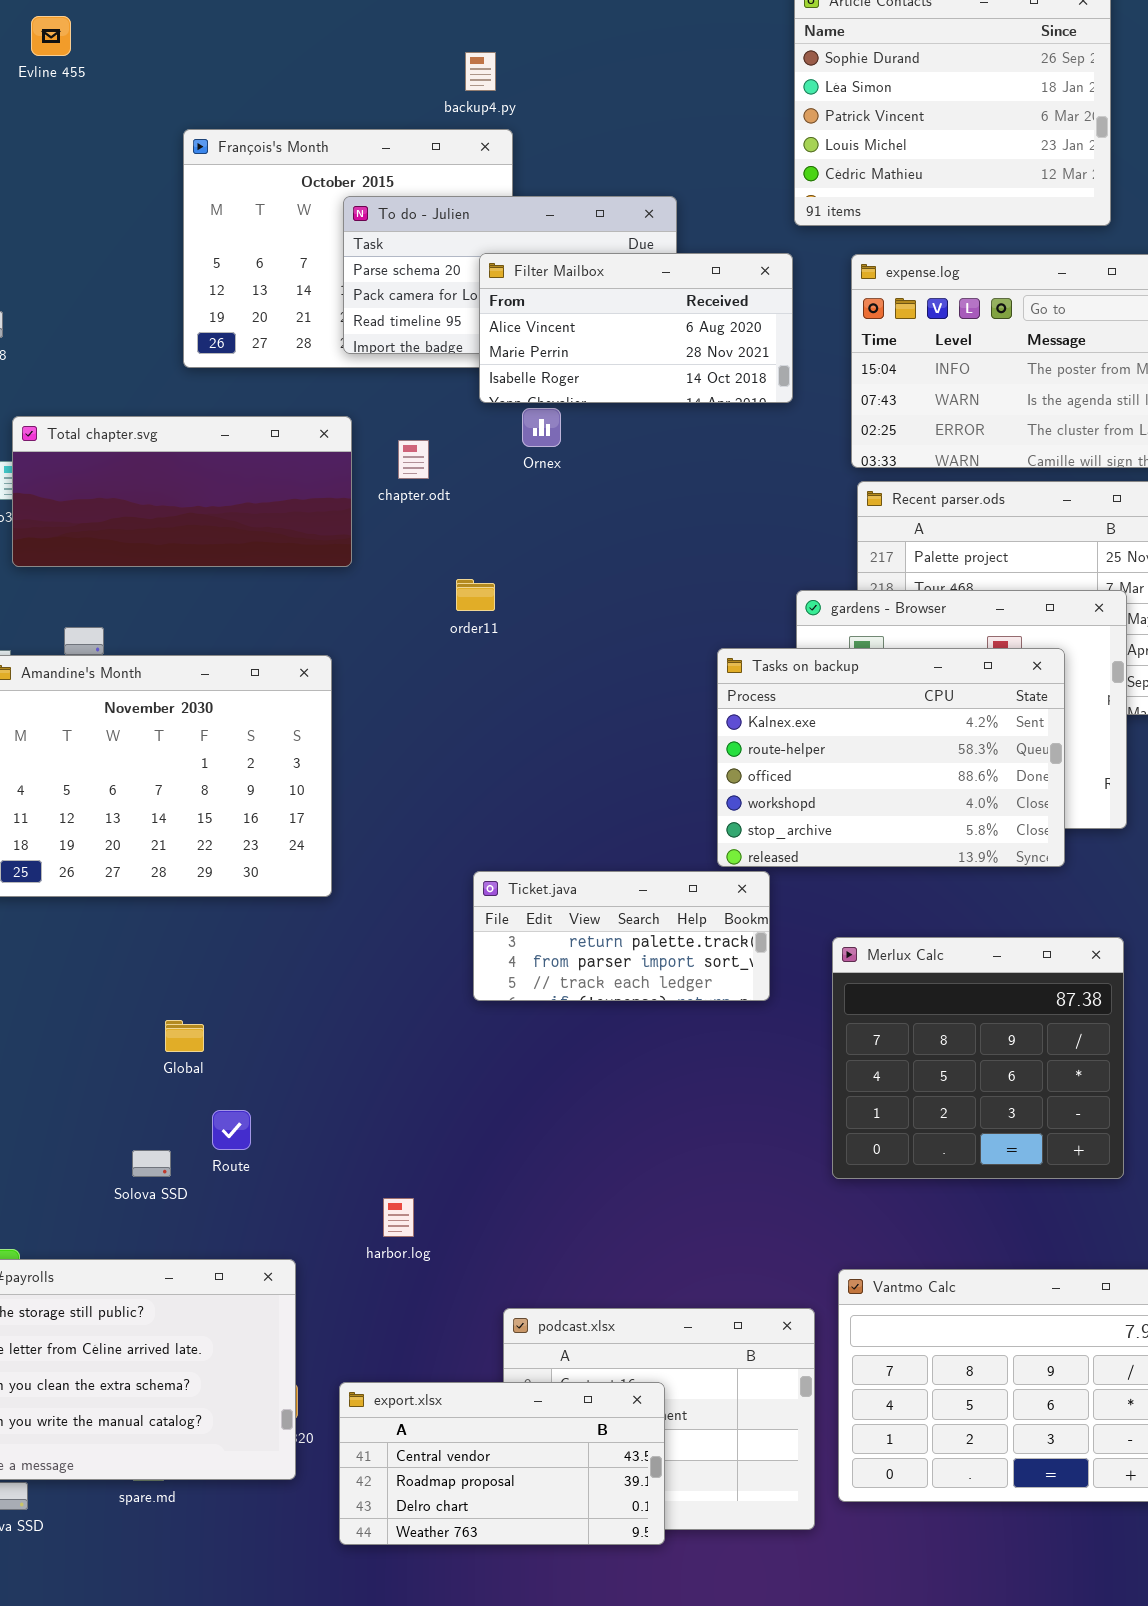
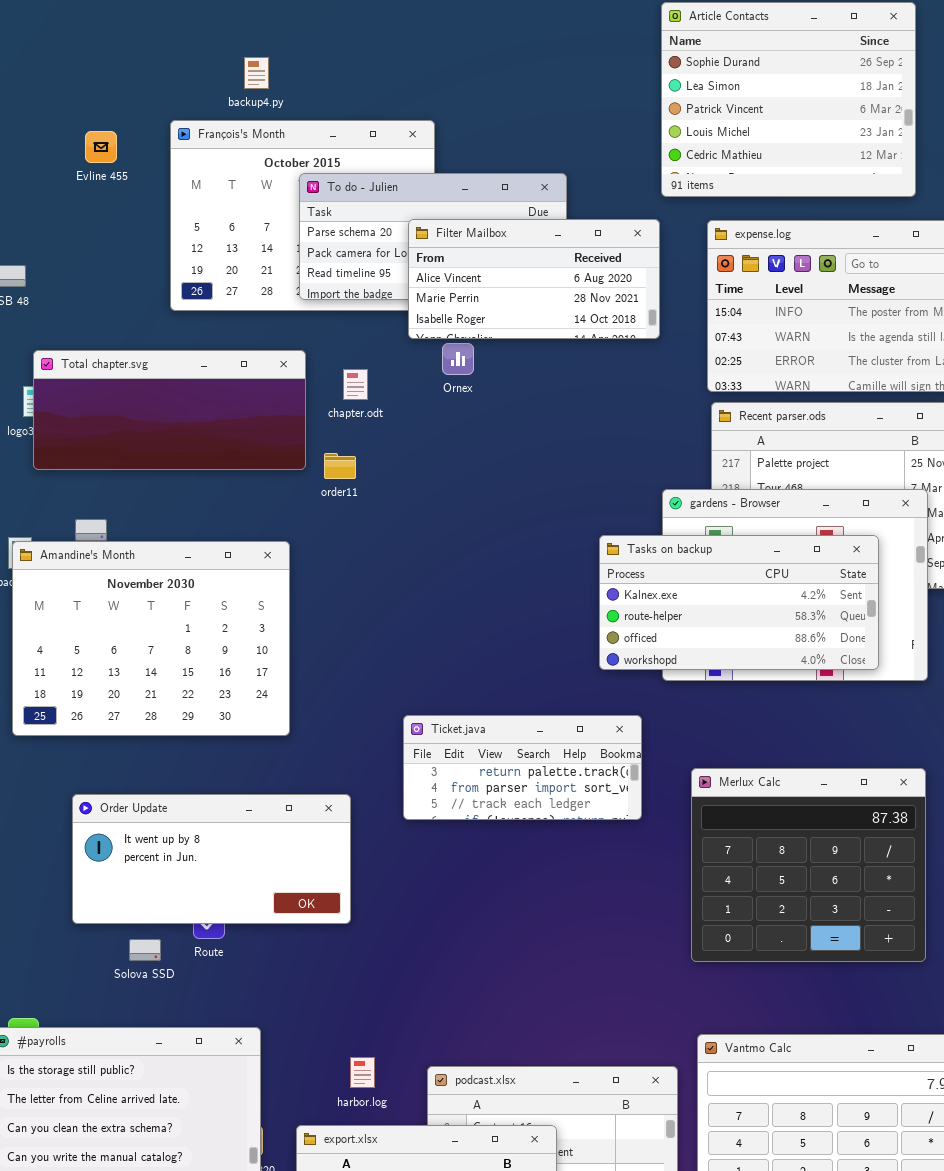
Evline 455: [31,16,71,56] -> [85,131,117,163], moved
backup4.py: [465,52,496,91] -> [244,57,269,89], moved
order11: [456,579,495,611] -> [324,453,356,479], moved
Tasks on backup: [717,648,1065,867] -> [599,535,879,670], resized
Order Update: none -> [72,794,351,924], opened
harbor.log: [383,1198,414,1237] -> [350,1057,375,1088], moved

